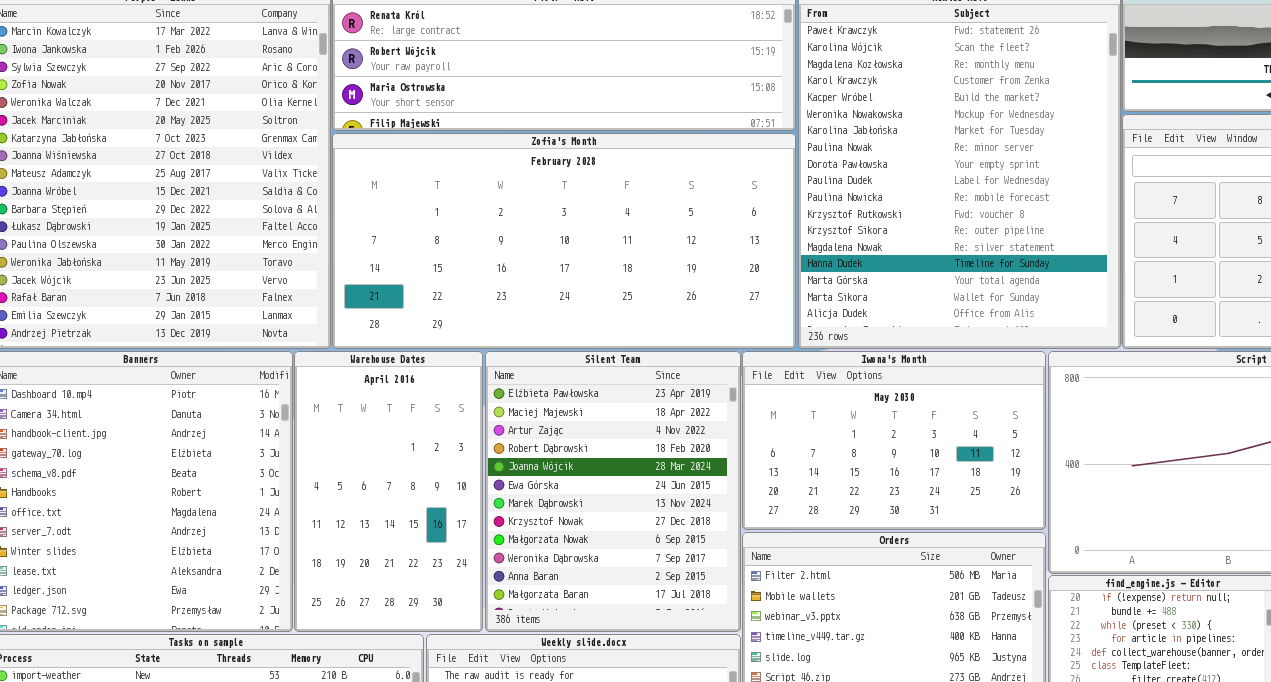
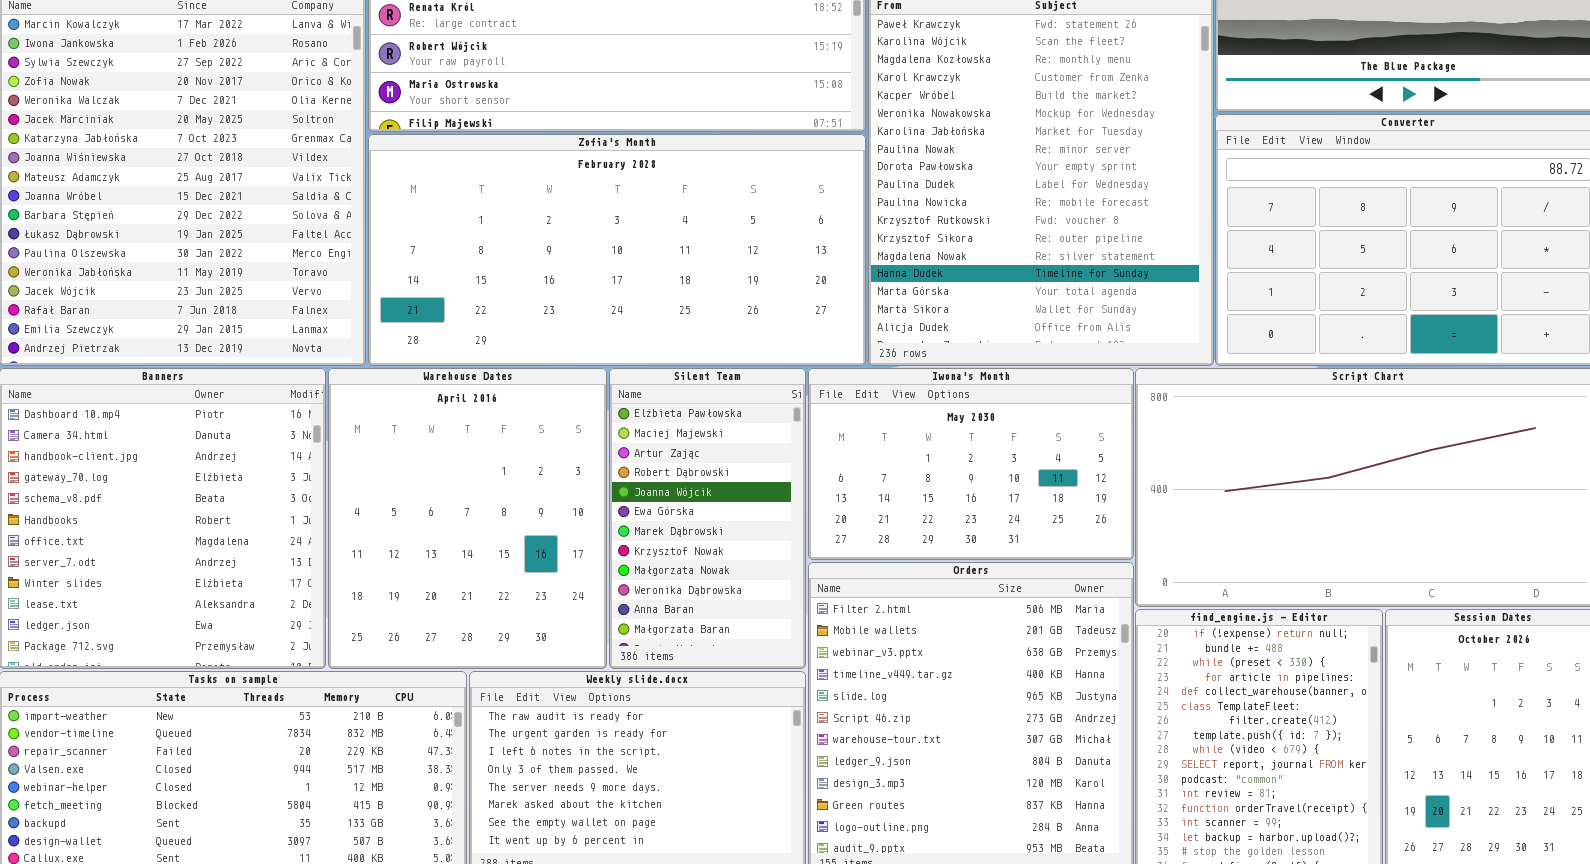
Warehouse Dates: [294,351,483,632] -> [328,368,607,669], resized
Silent Team: [485,351,741,632] -> [609,368,806,669], resized

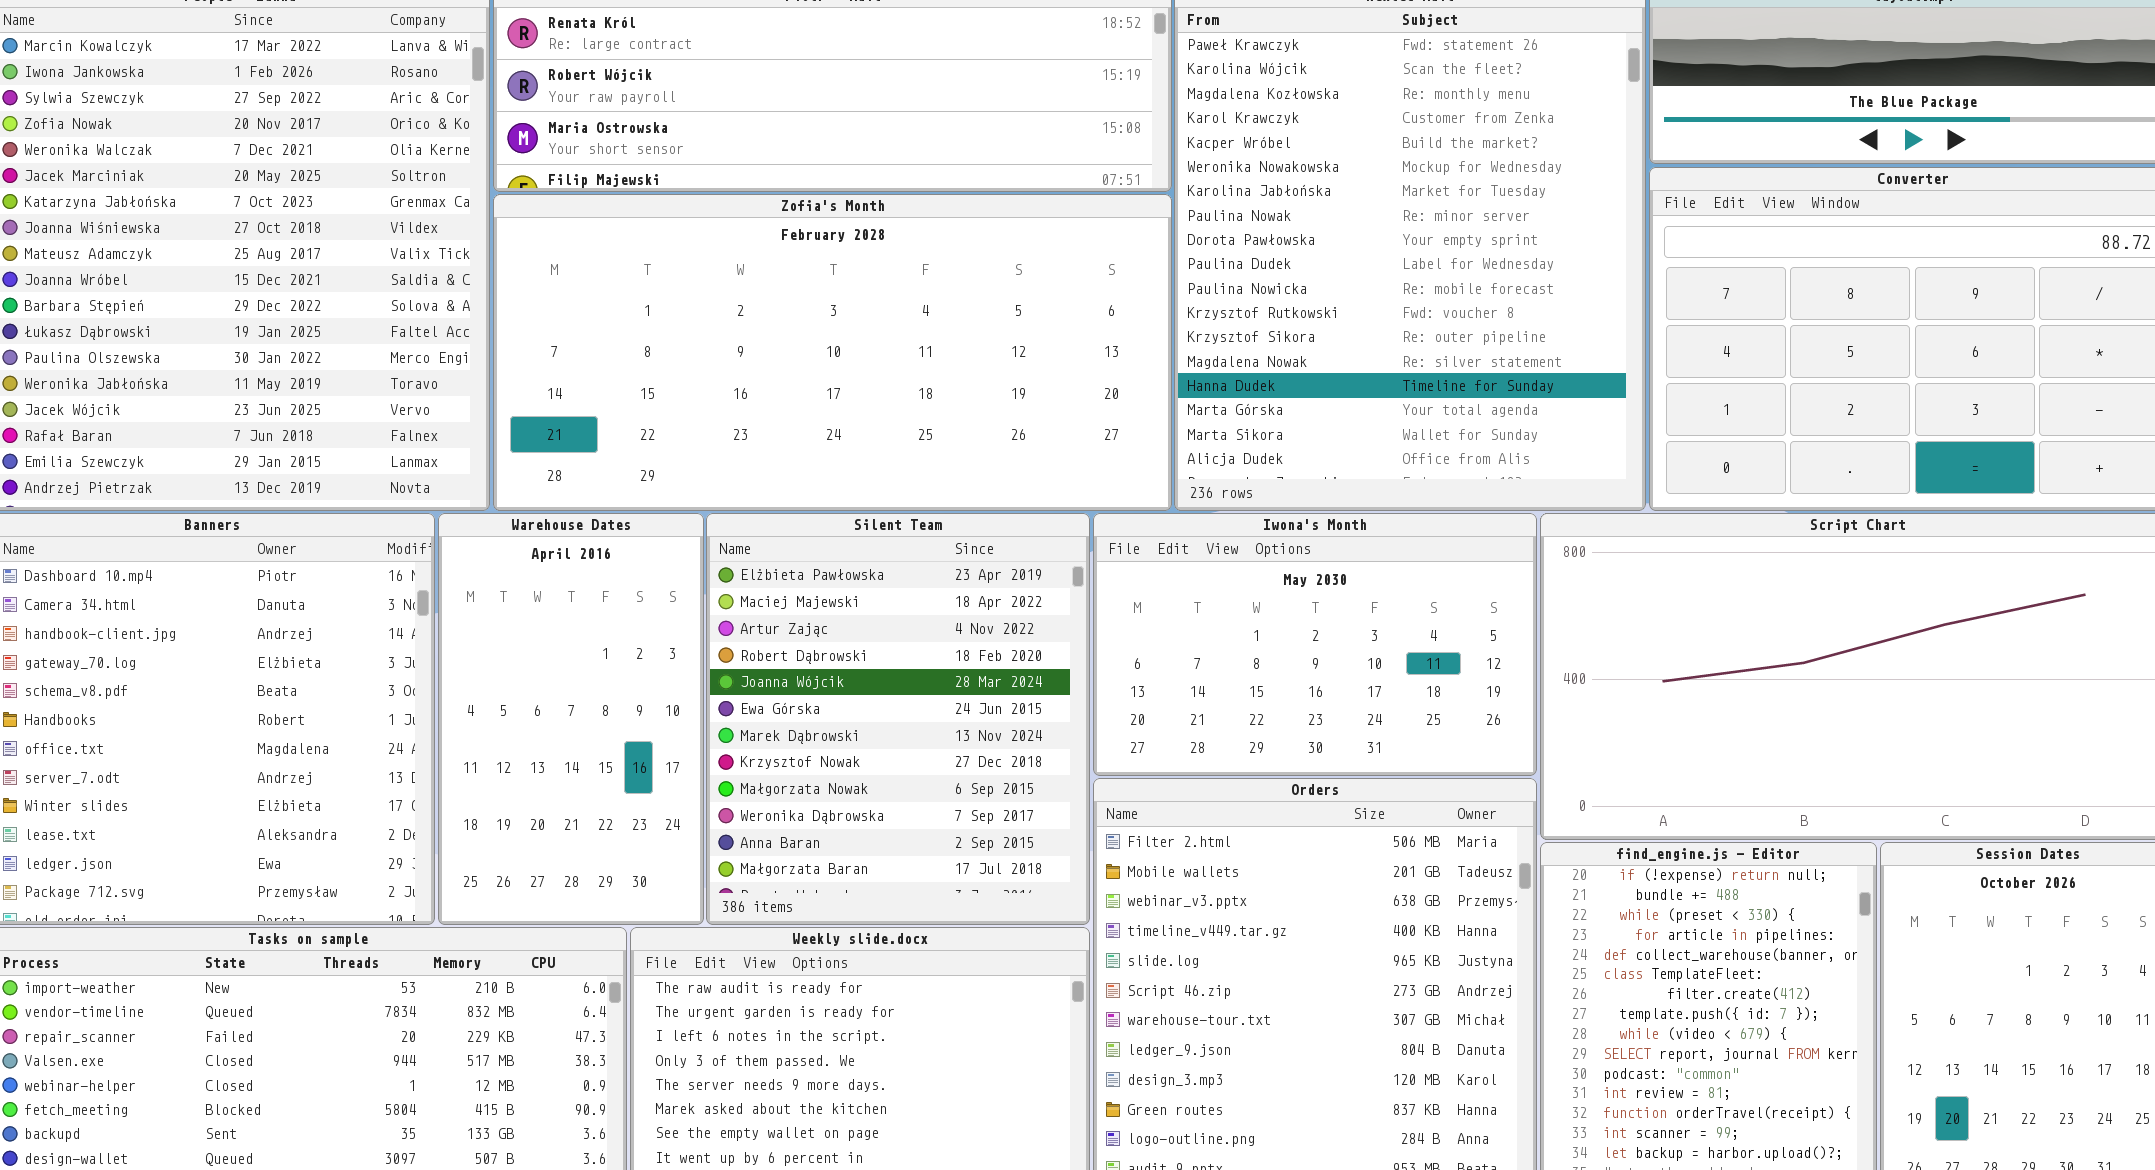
Warehouse Dates: [328,368,607,669] -> [438,513,704,925], resized
Silent Team: [609,368,806,669] -> [706,513,1090,925], resized

